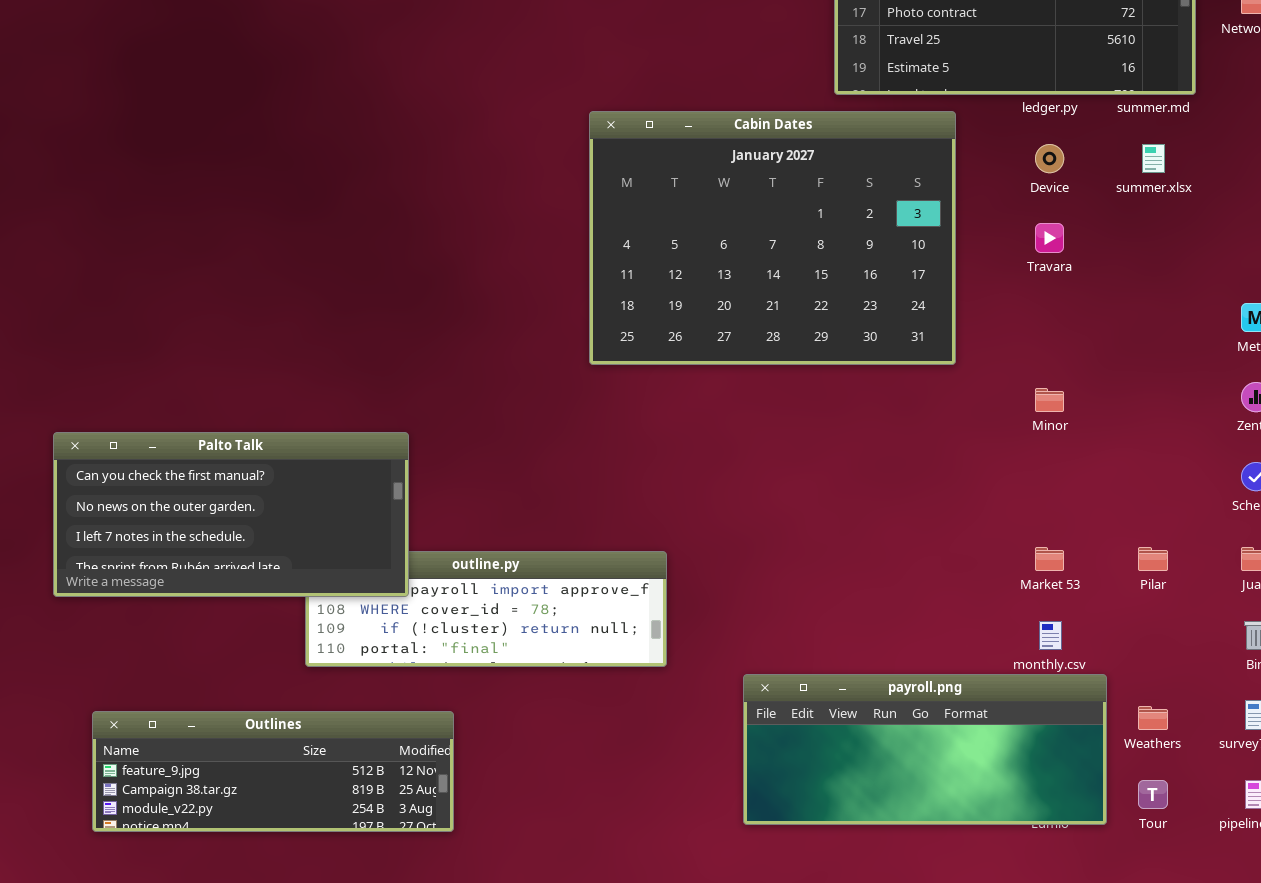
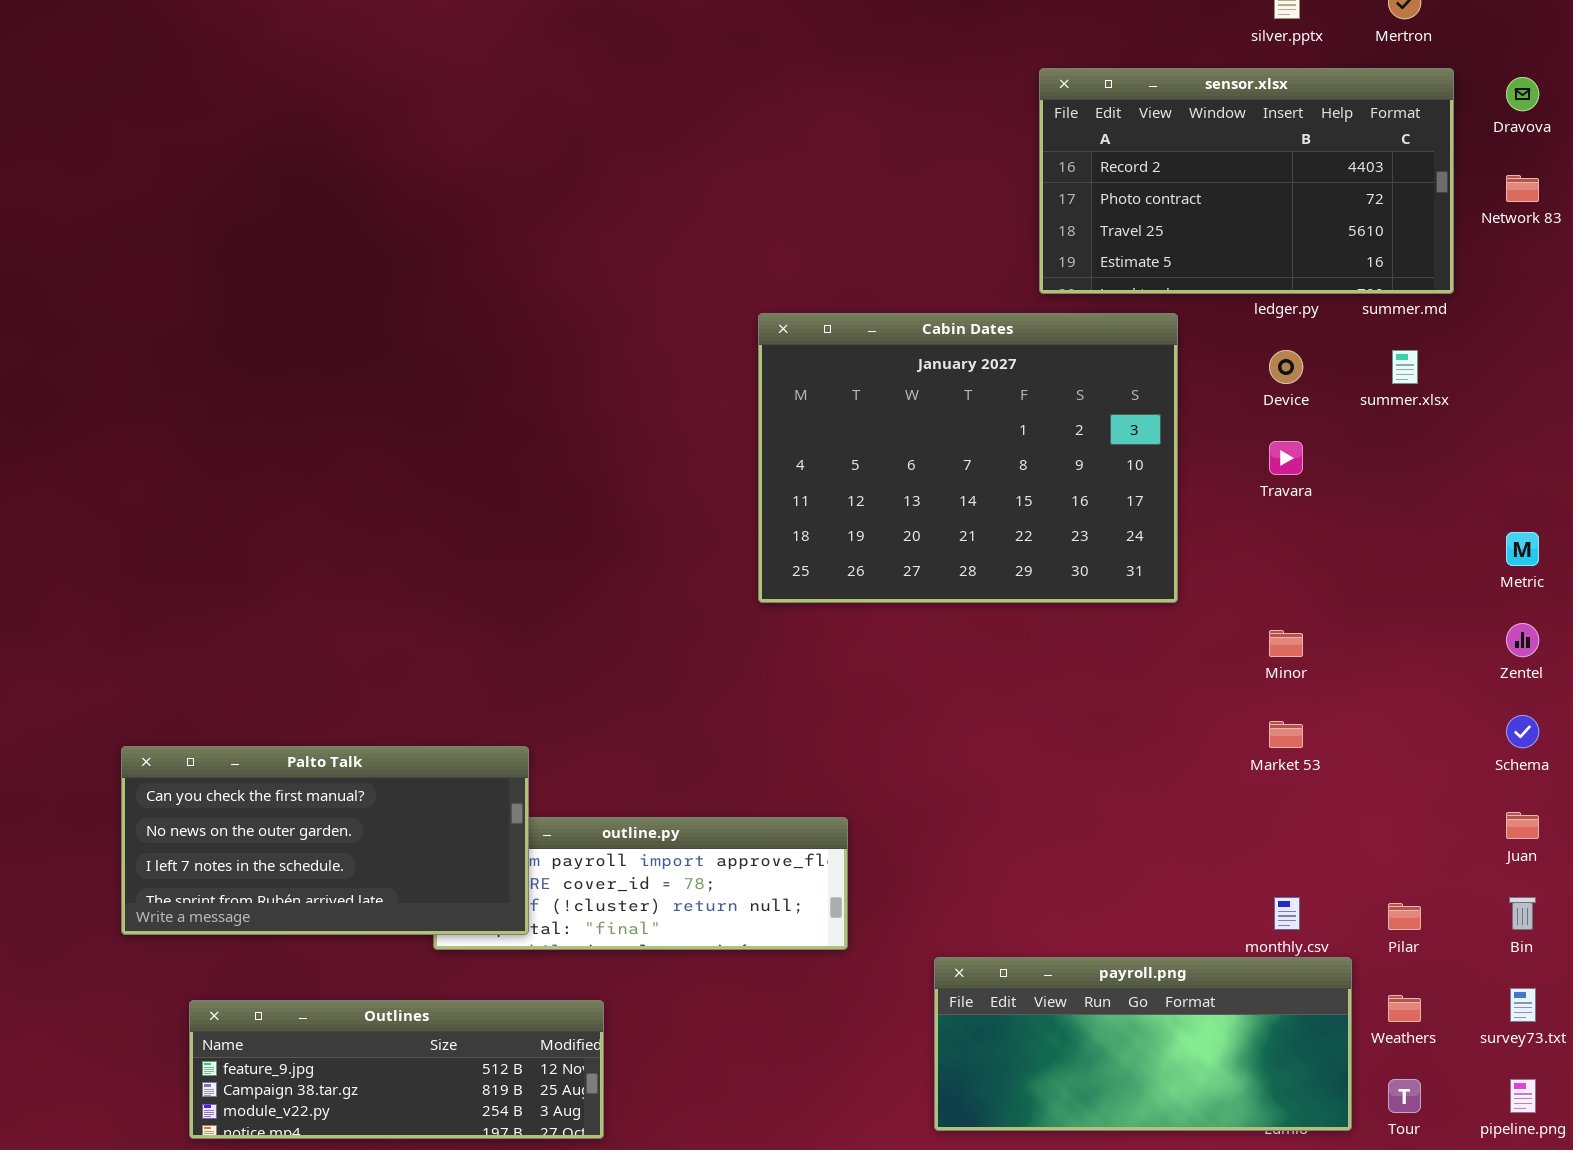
Palto Talk: [53,432,409,597] -> [121,746,529,935], moved
Market 53: [1035,547,1064,571] -> [1269,721,1303,748], moved
Pilar: [1138,547,1168,571] -> [1388,903,1421,930], moved

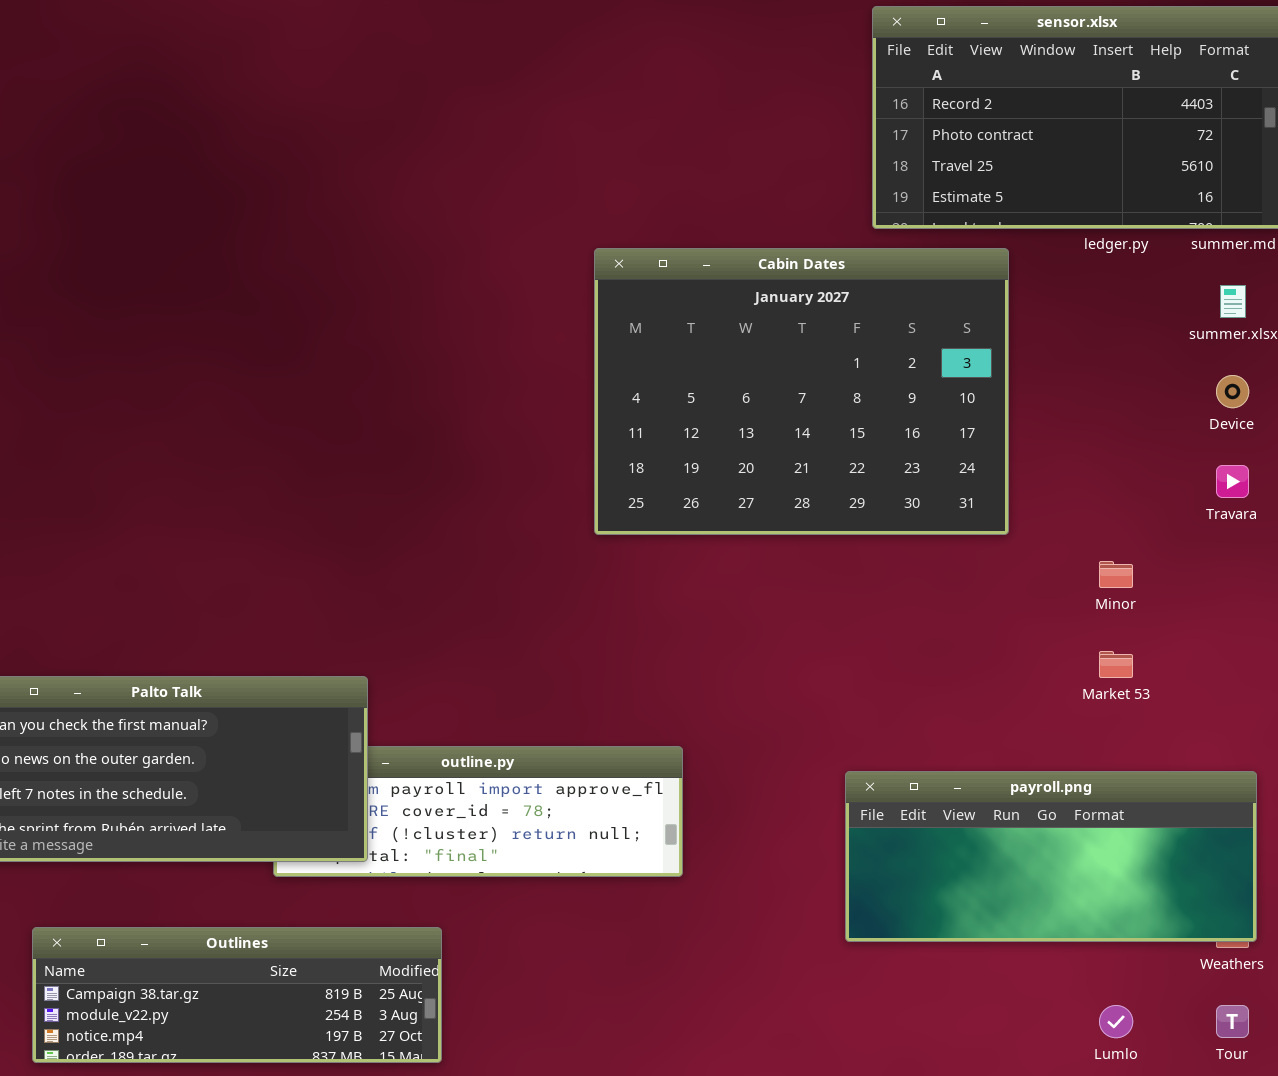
Device: [1269,350,1303,384] -> [1216,375,1249,408], moved
Travara: [1269,441,1303,475] -> [1216,465,1249,498], moved
payroll.png: [934,957,1352,1131] -> [845,771,1257,942], moved
Outlines: [189,1000,604,1139] -> [32,927,442,1063], scrolled down 1 row

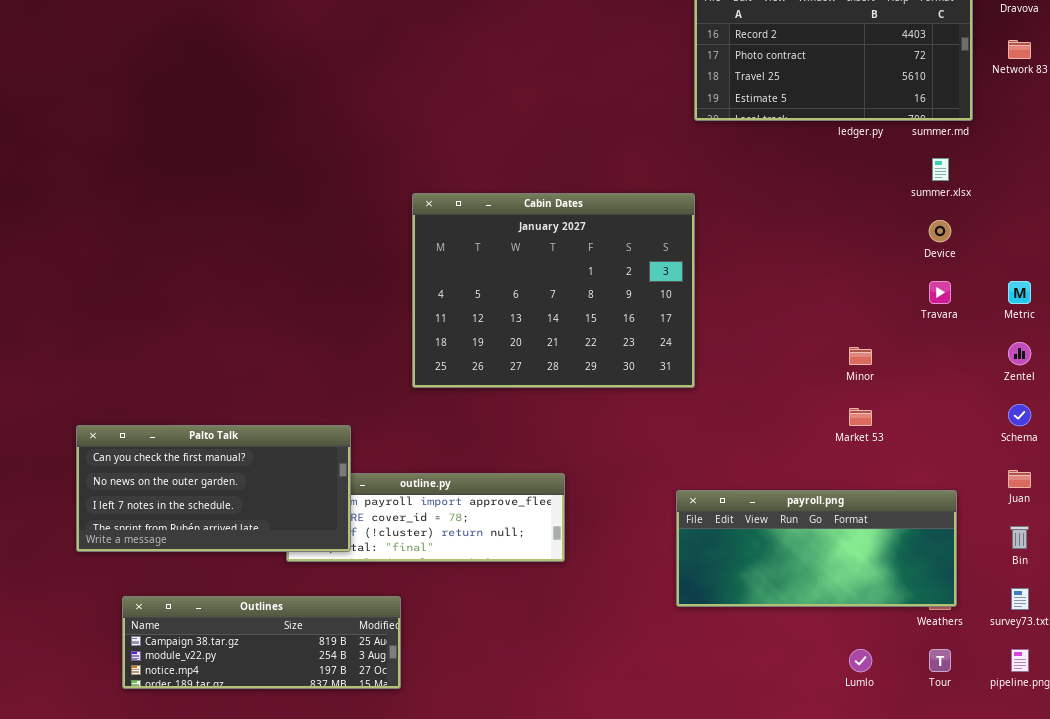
Cabin Dates: [594,248,1009,535] -> [412,193,695,388], moved

